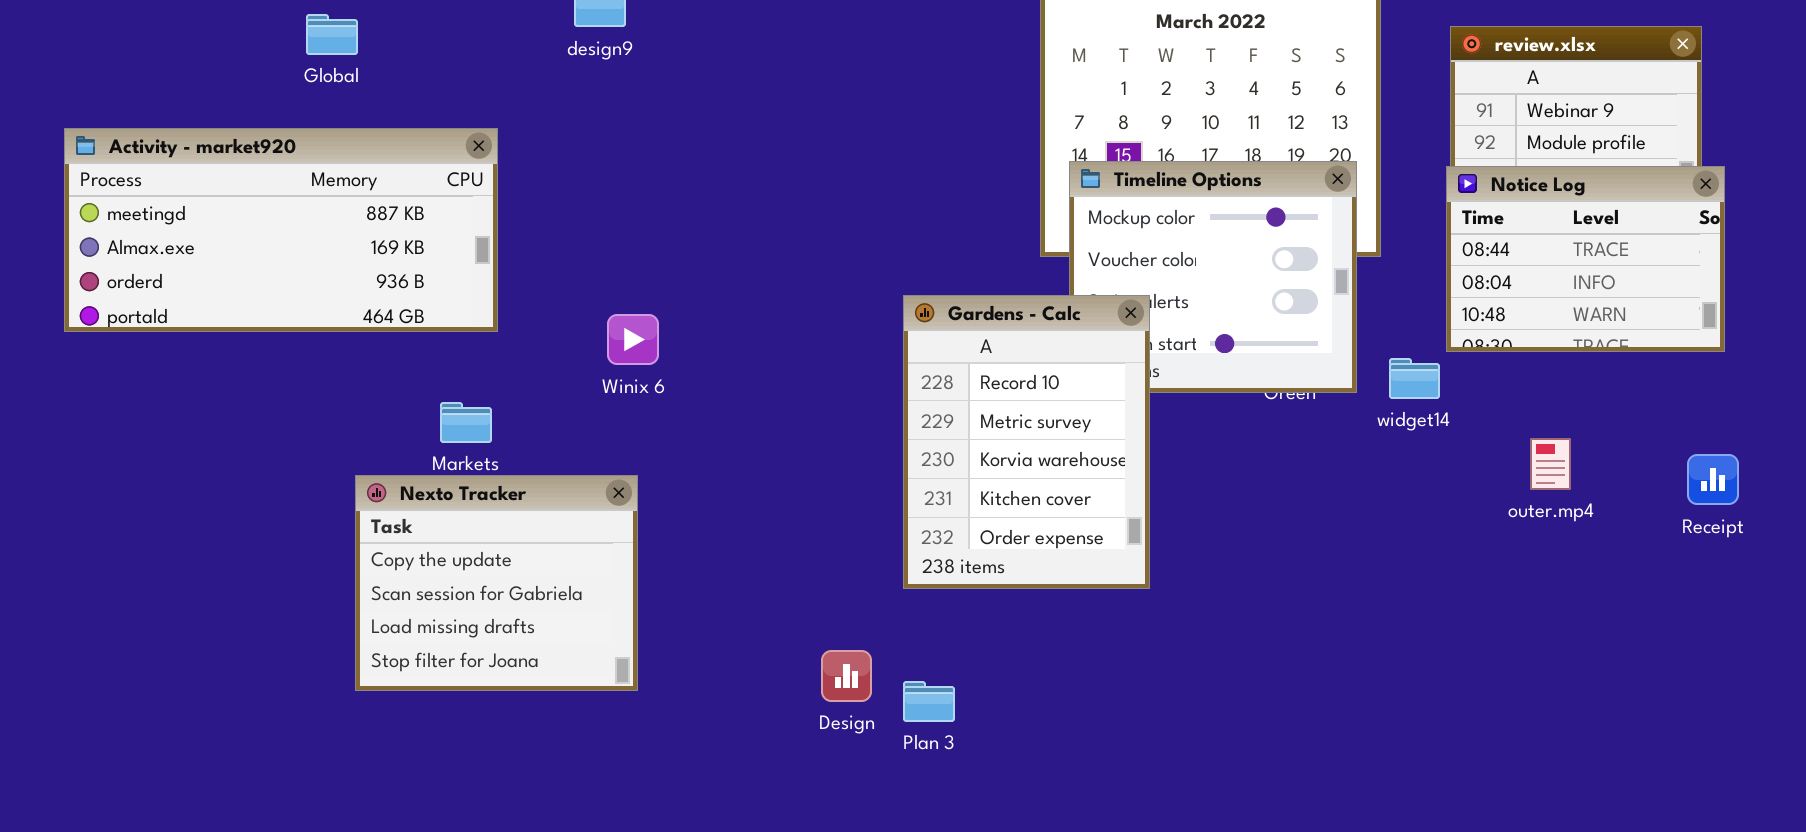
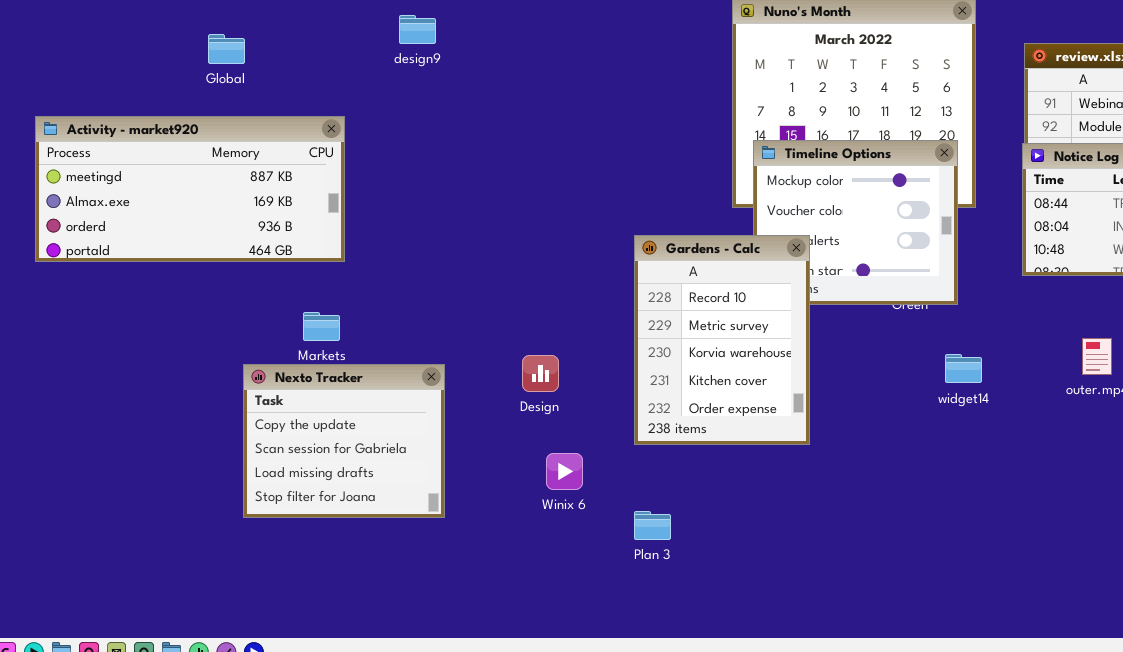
Winix 6: [607,314,659,365] -> [546,453,583,490], moved
widget14: [1389,358,1440,399] -> [945,354,982,383], moved
Design: [821,650,872,702] -> [522,355,559,392], moved

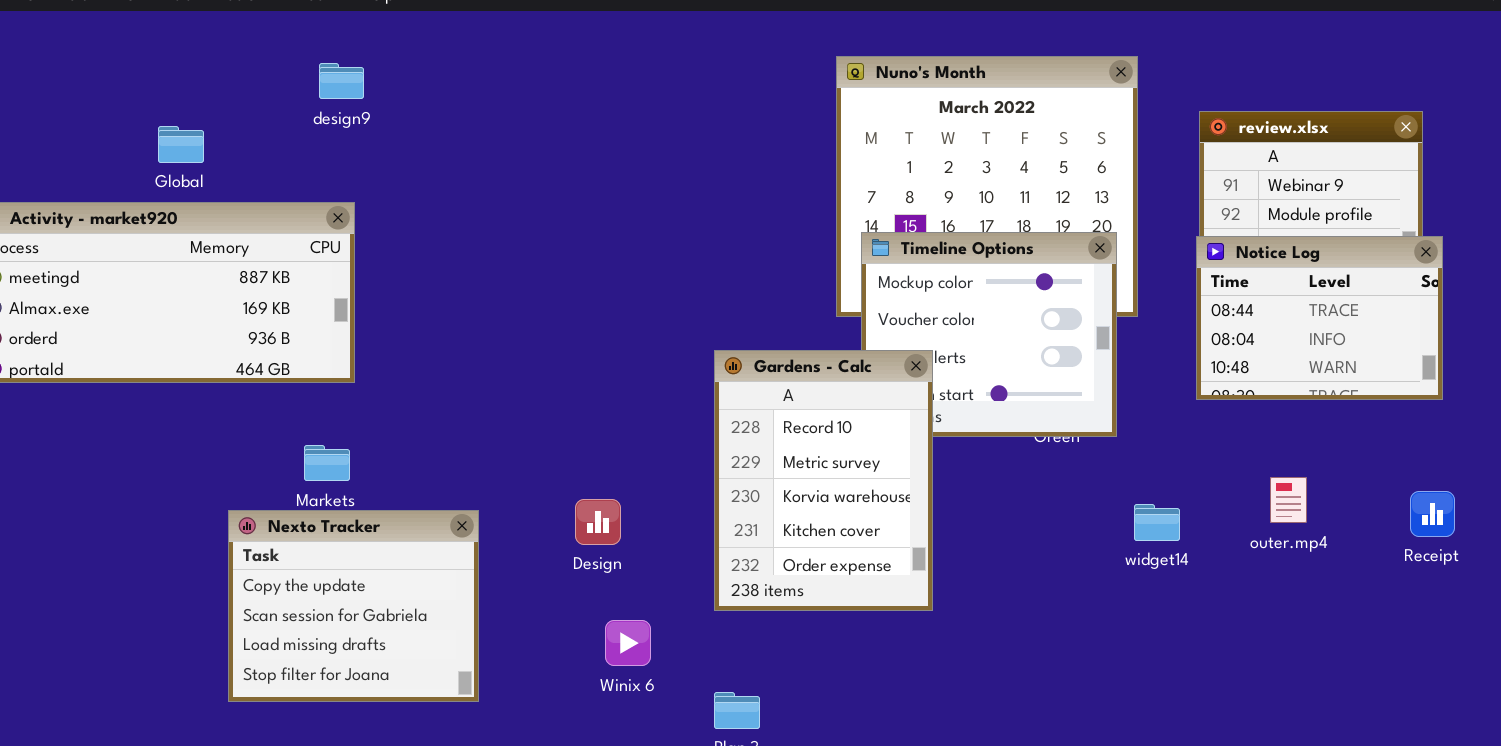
design9: [399,15,436,44] -> [319,63,364,99], moved
Global: [208,34,245,64] -> [158,126,204,163], moved
widget14: [945,354,982,383] -> [1134,504,1180,541], moved

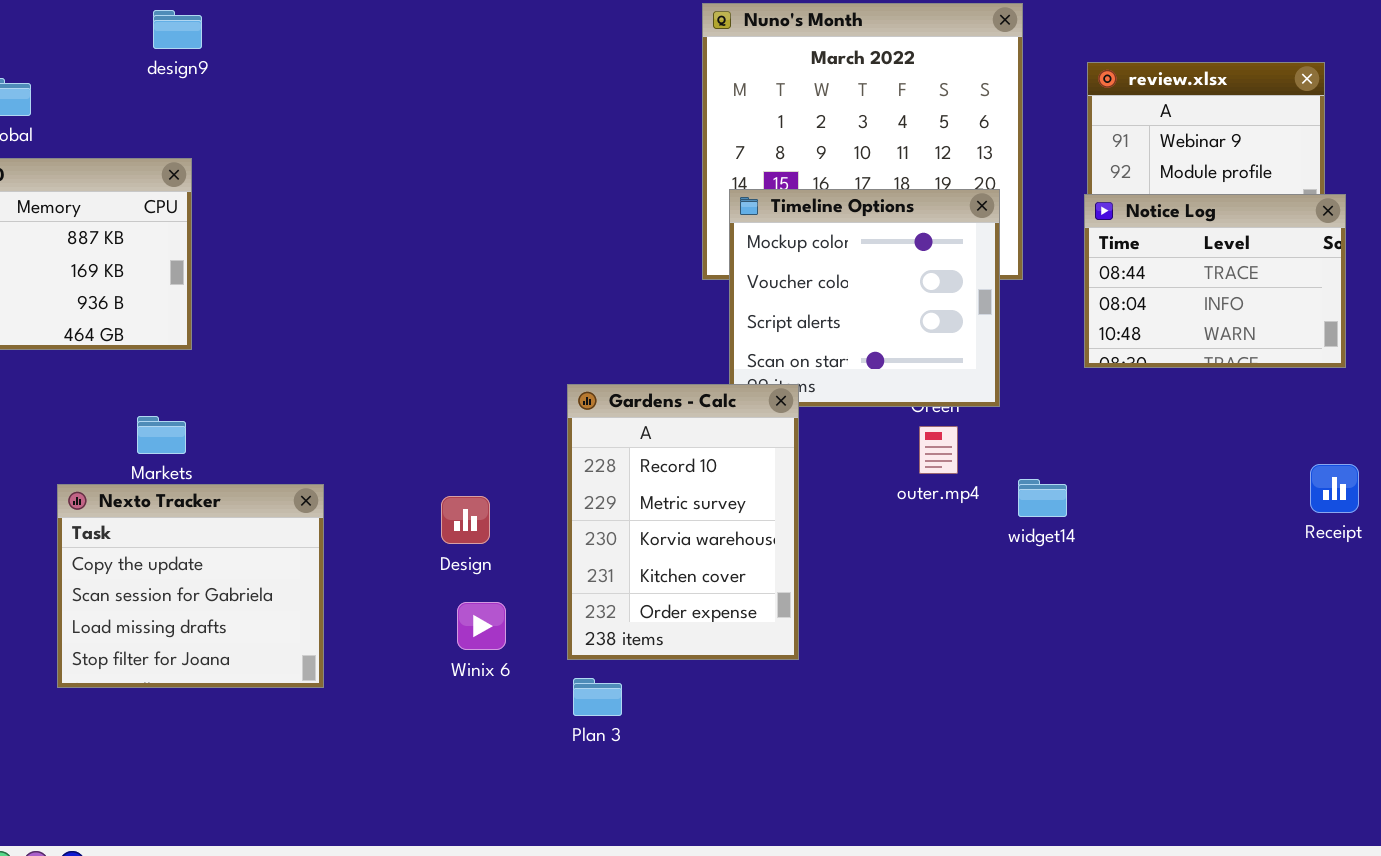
Gardens - Calc: [714,350,933,611] -> [567,384,799,660], moved
outer.mp4: [1270,477,1307,523] -> [919,426,958,474], moved
Design: [575,499,621,545] -> [441,496,490,544], moved

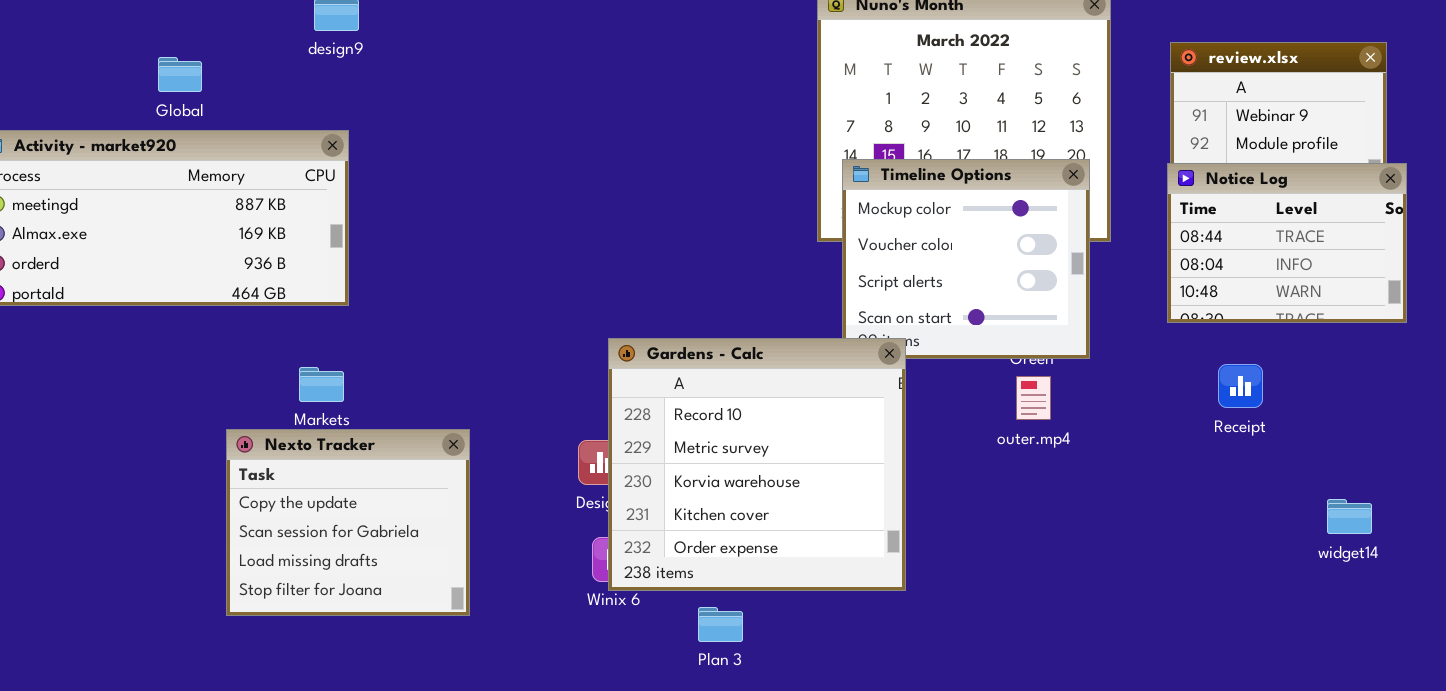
Gardens - Calc: [567,384,799,660] -> [608,338,906,591], resized
Receipt: [1310,464,1359,513] -> [1218,364,1263,408], moved
widget14: [1018,479,1067,517] -> [1327,499,1372,534], moved

